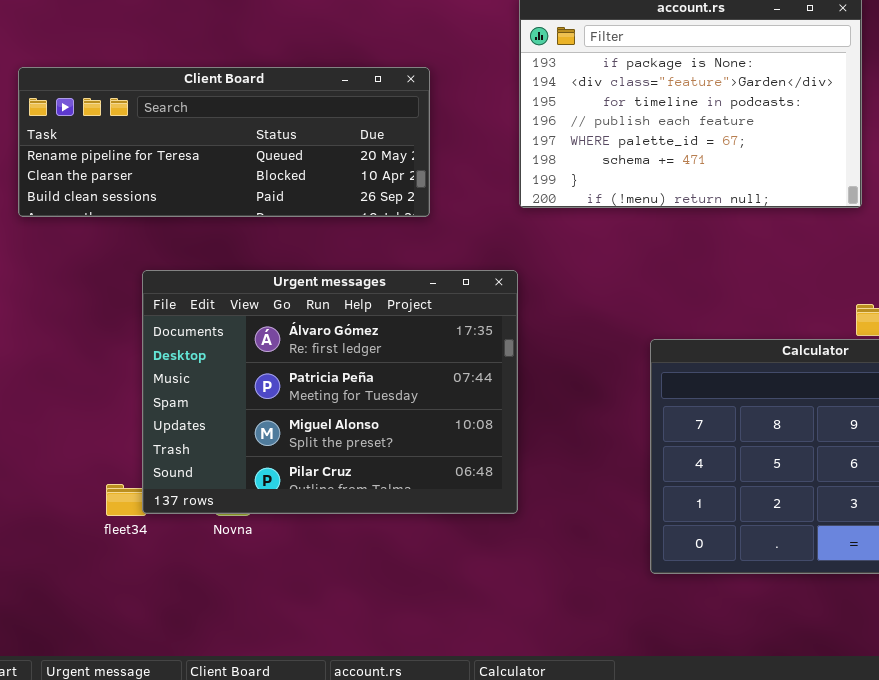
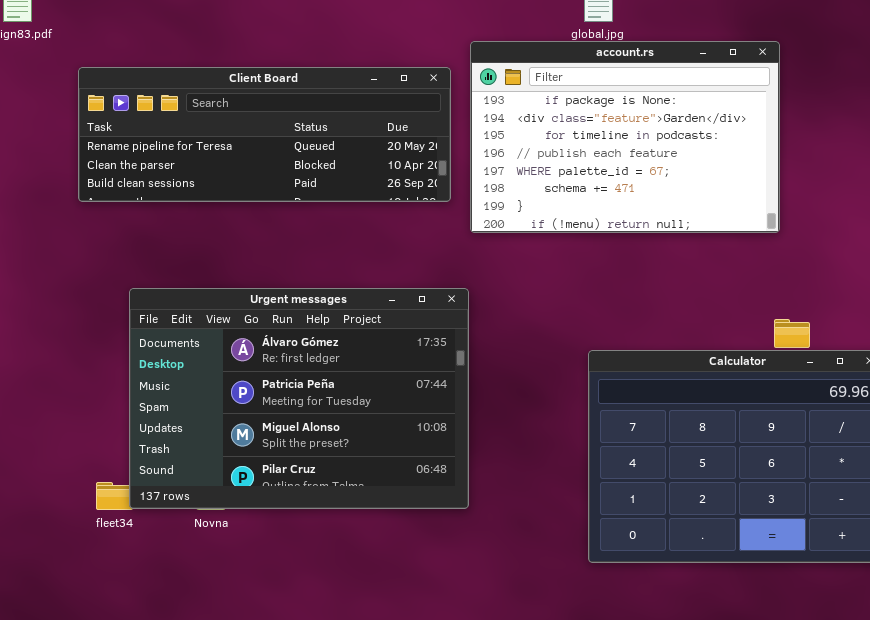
Client Board: [18,67,430,217] -> [78,67,451,202], moved

